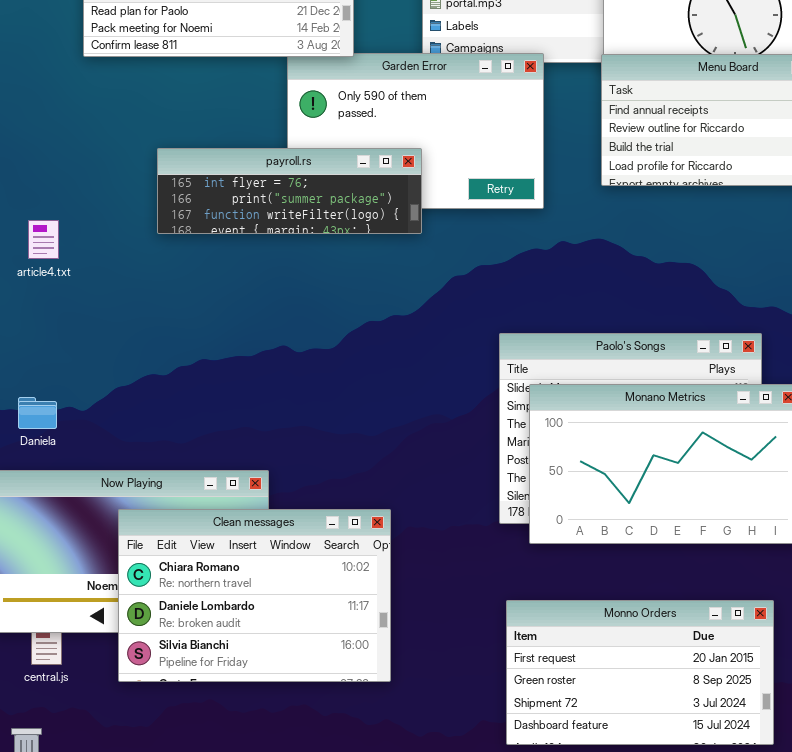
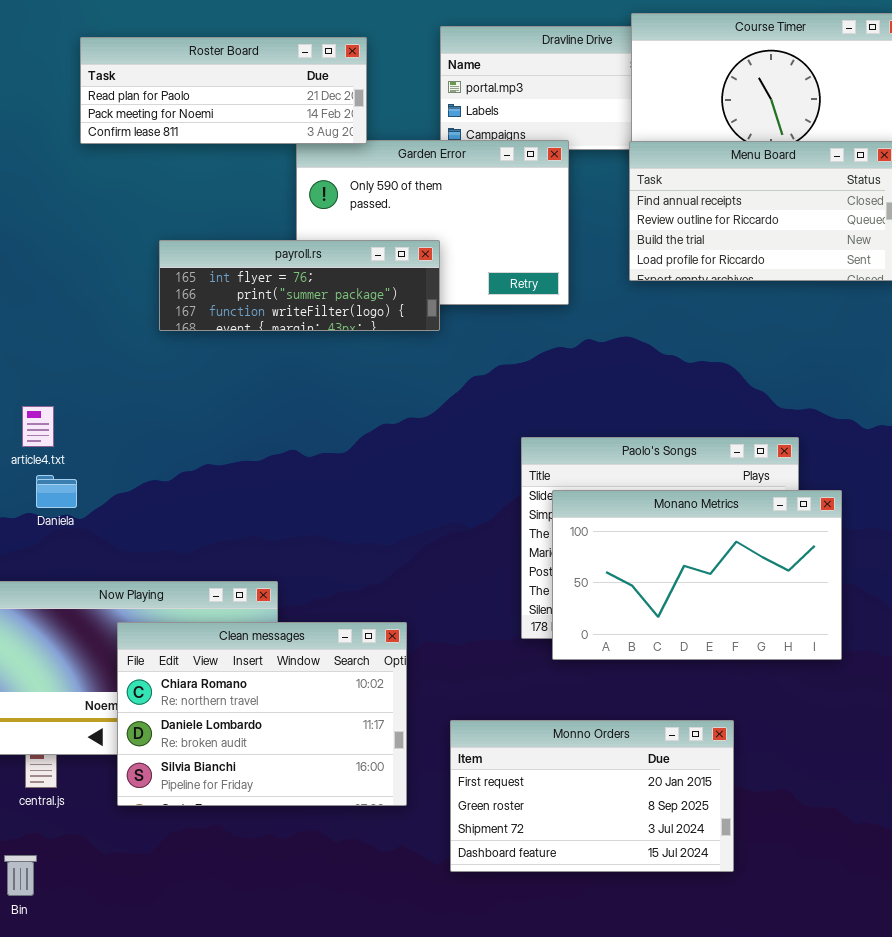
article4.txt: [28,220,59,259] -> [22,406,54,447], moved
Daniela: [18,397,57,429] -> [36,475,77,508], moved
Monno Orders: [506,600,774,745] -> [450,720,734,872], moved

